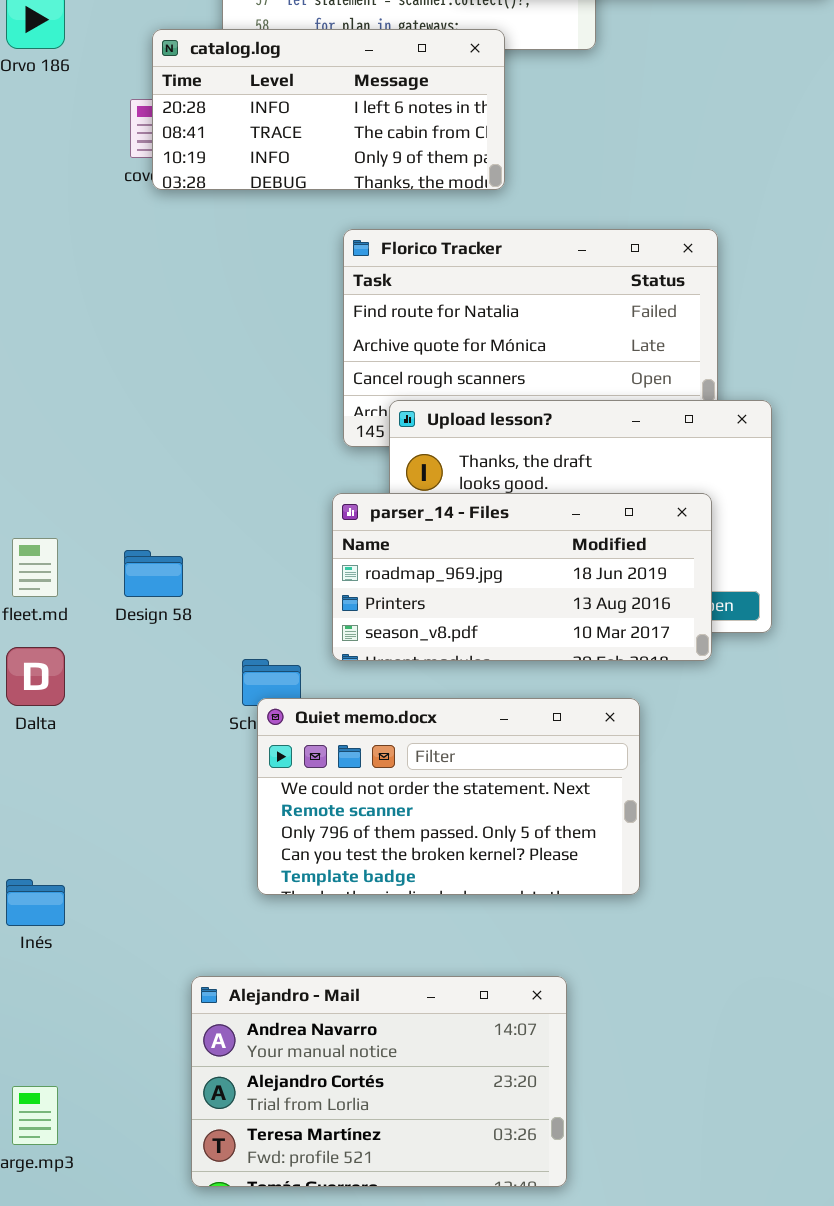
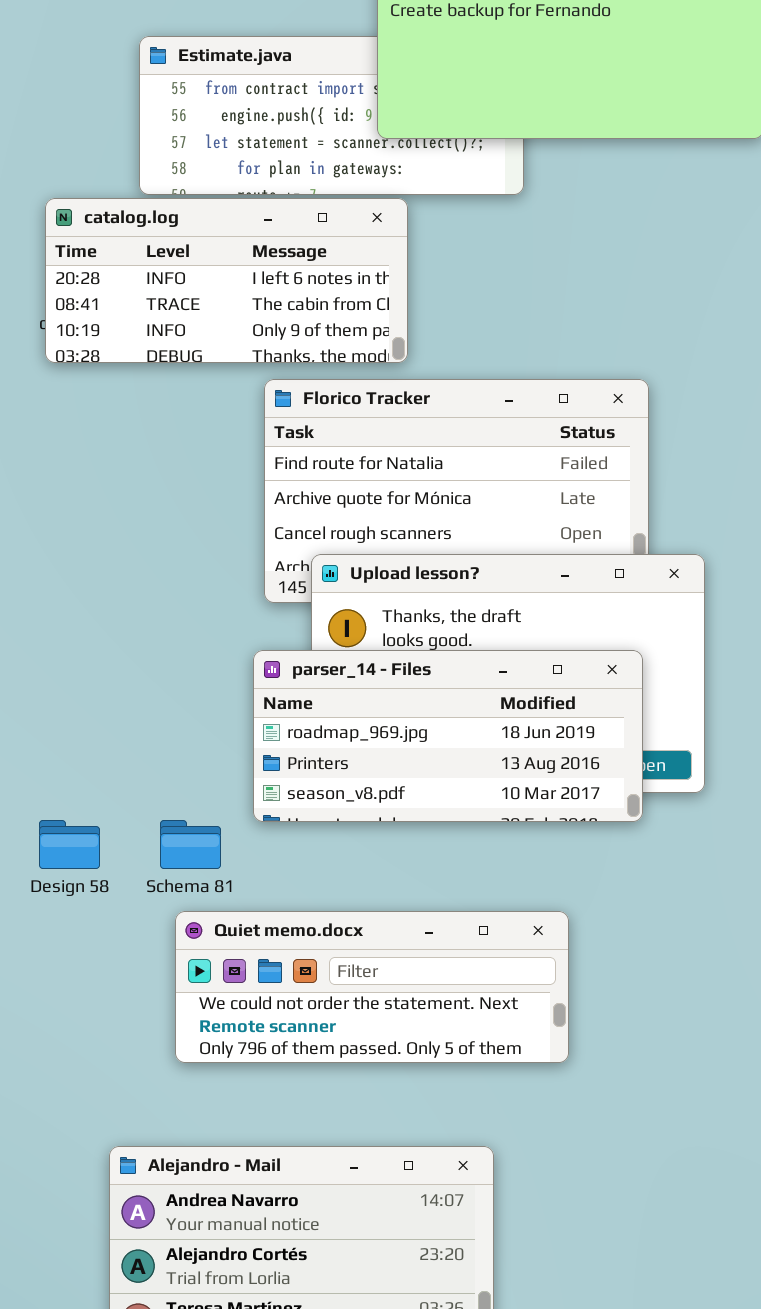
catalog.log: [152,29,505,190] -> [45,198,408,363], moved
Design 58: [124,550,183,597] -> [39,820,100,869], moved
Quiet memo.docx: [257,698,640,895] -> [175,911,569,1063], resized

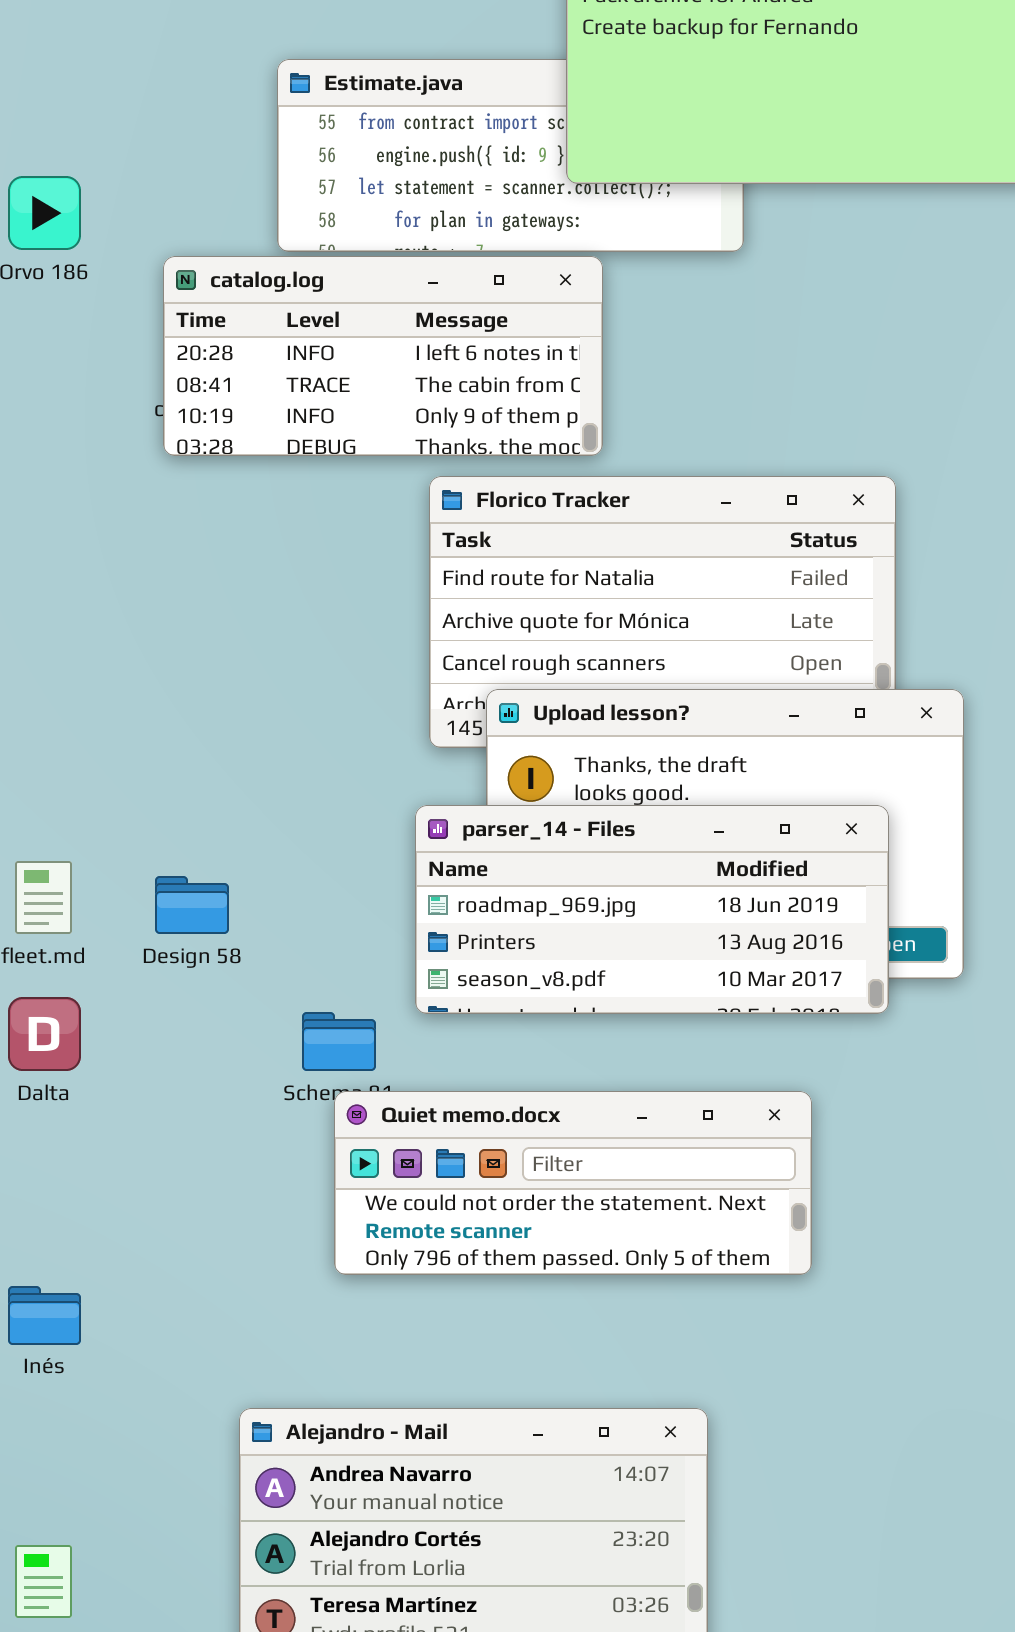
Design 58: [39,820,100,869] -> [155,876,229,934], moved
Quiet memo.docx: [175,911,569,1063] -> [334,1091,812,1275], moved

